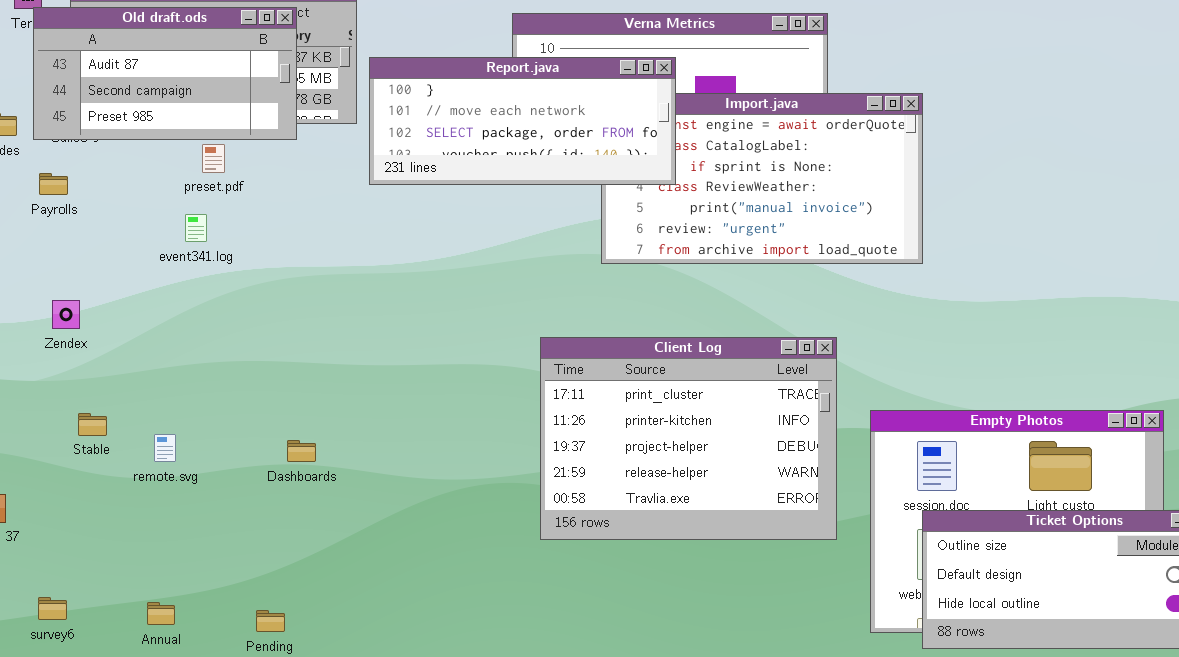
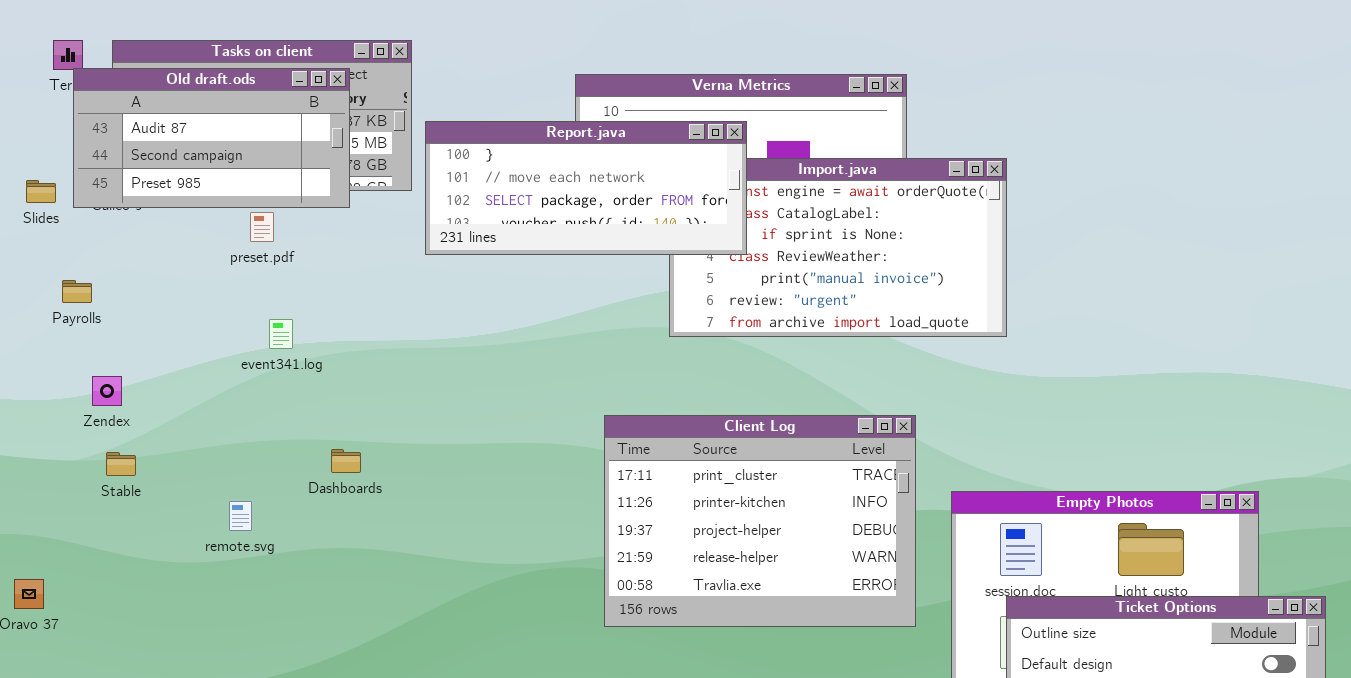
Payrolls: [39,173,68,195] -> [62,280,92,303], moved
event341.log: [185,214,207,242] -> [269,319,293,349], moved
Stable: [78,413,107,436] -> [106,452,136,476], moved
remote.svg: [154,434,176,462] -> [229,501,252,531], moved
Dashboards: [287,440,316,462] -> [331,449,361,473], moved

